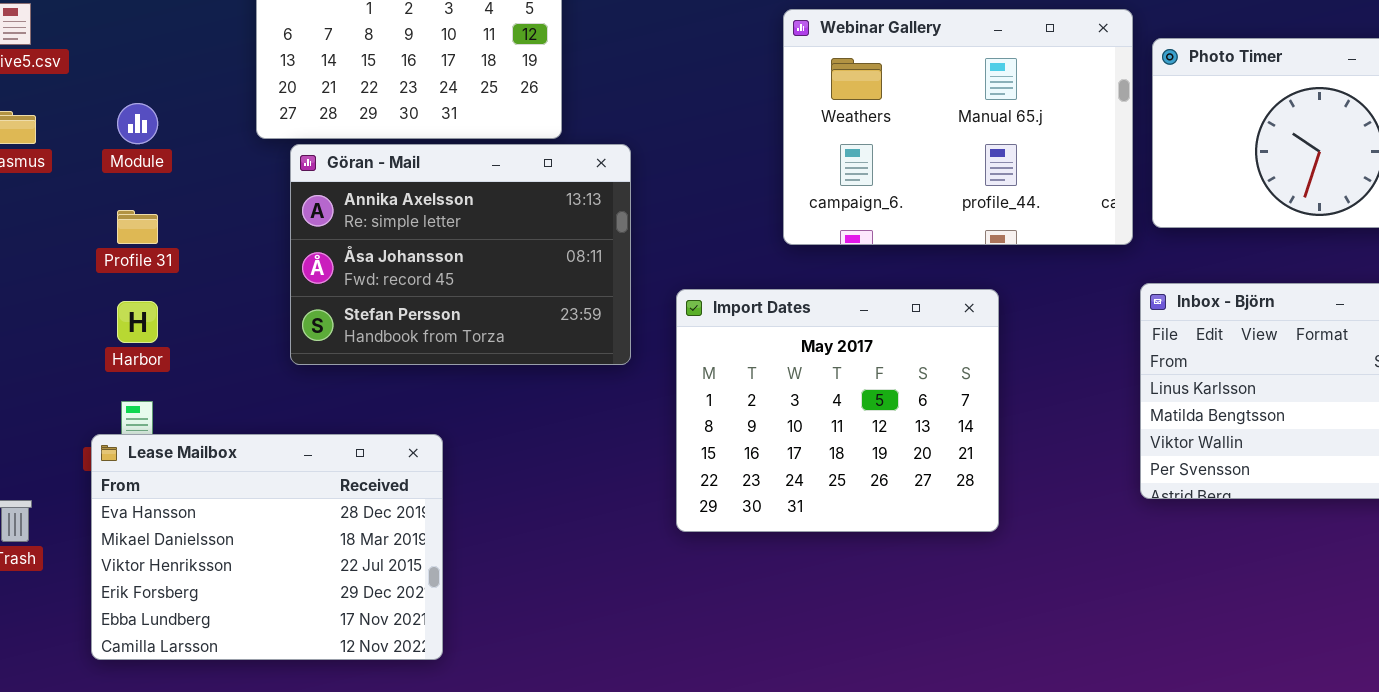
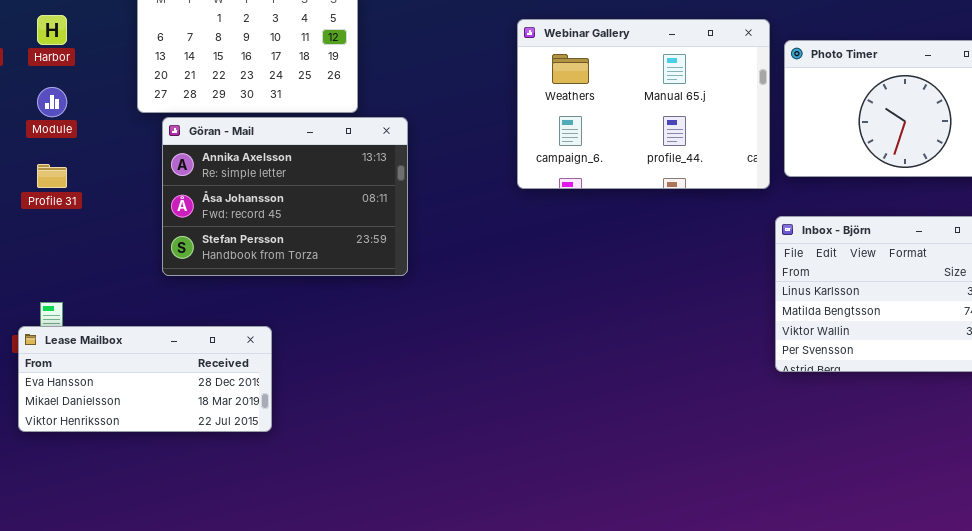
Import Dates: [676,289,999,532] -> none, closed
Harbor: [117,301,158,343] -> [37,15,67,45], moved
Lease Mailbox: [91,434,443,660] -> [18,326,272,432], resized

